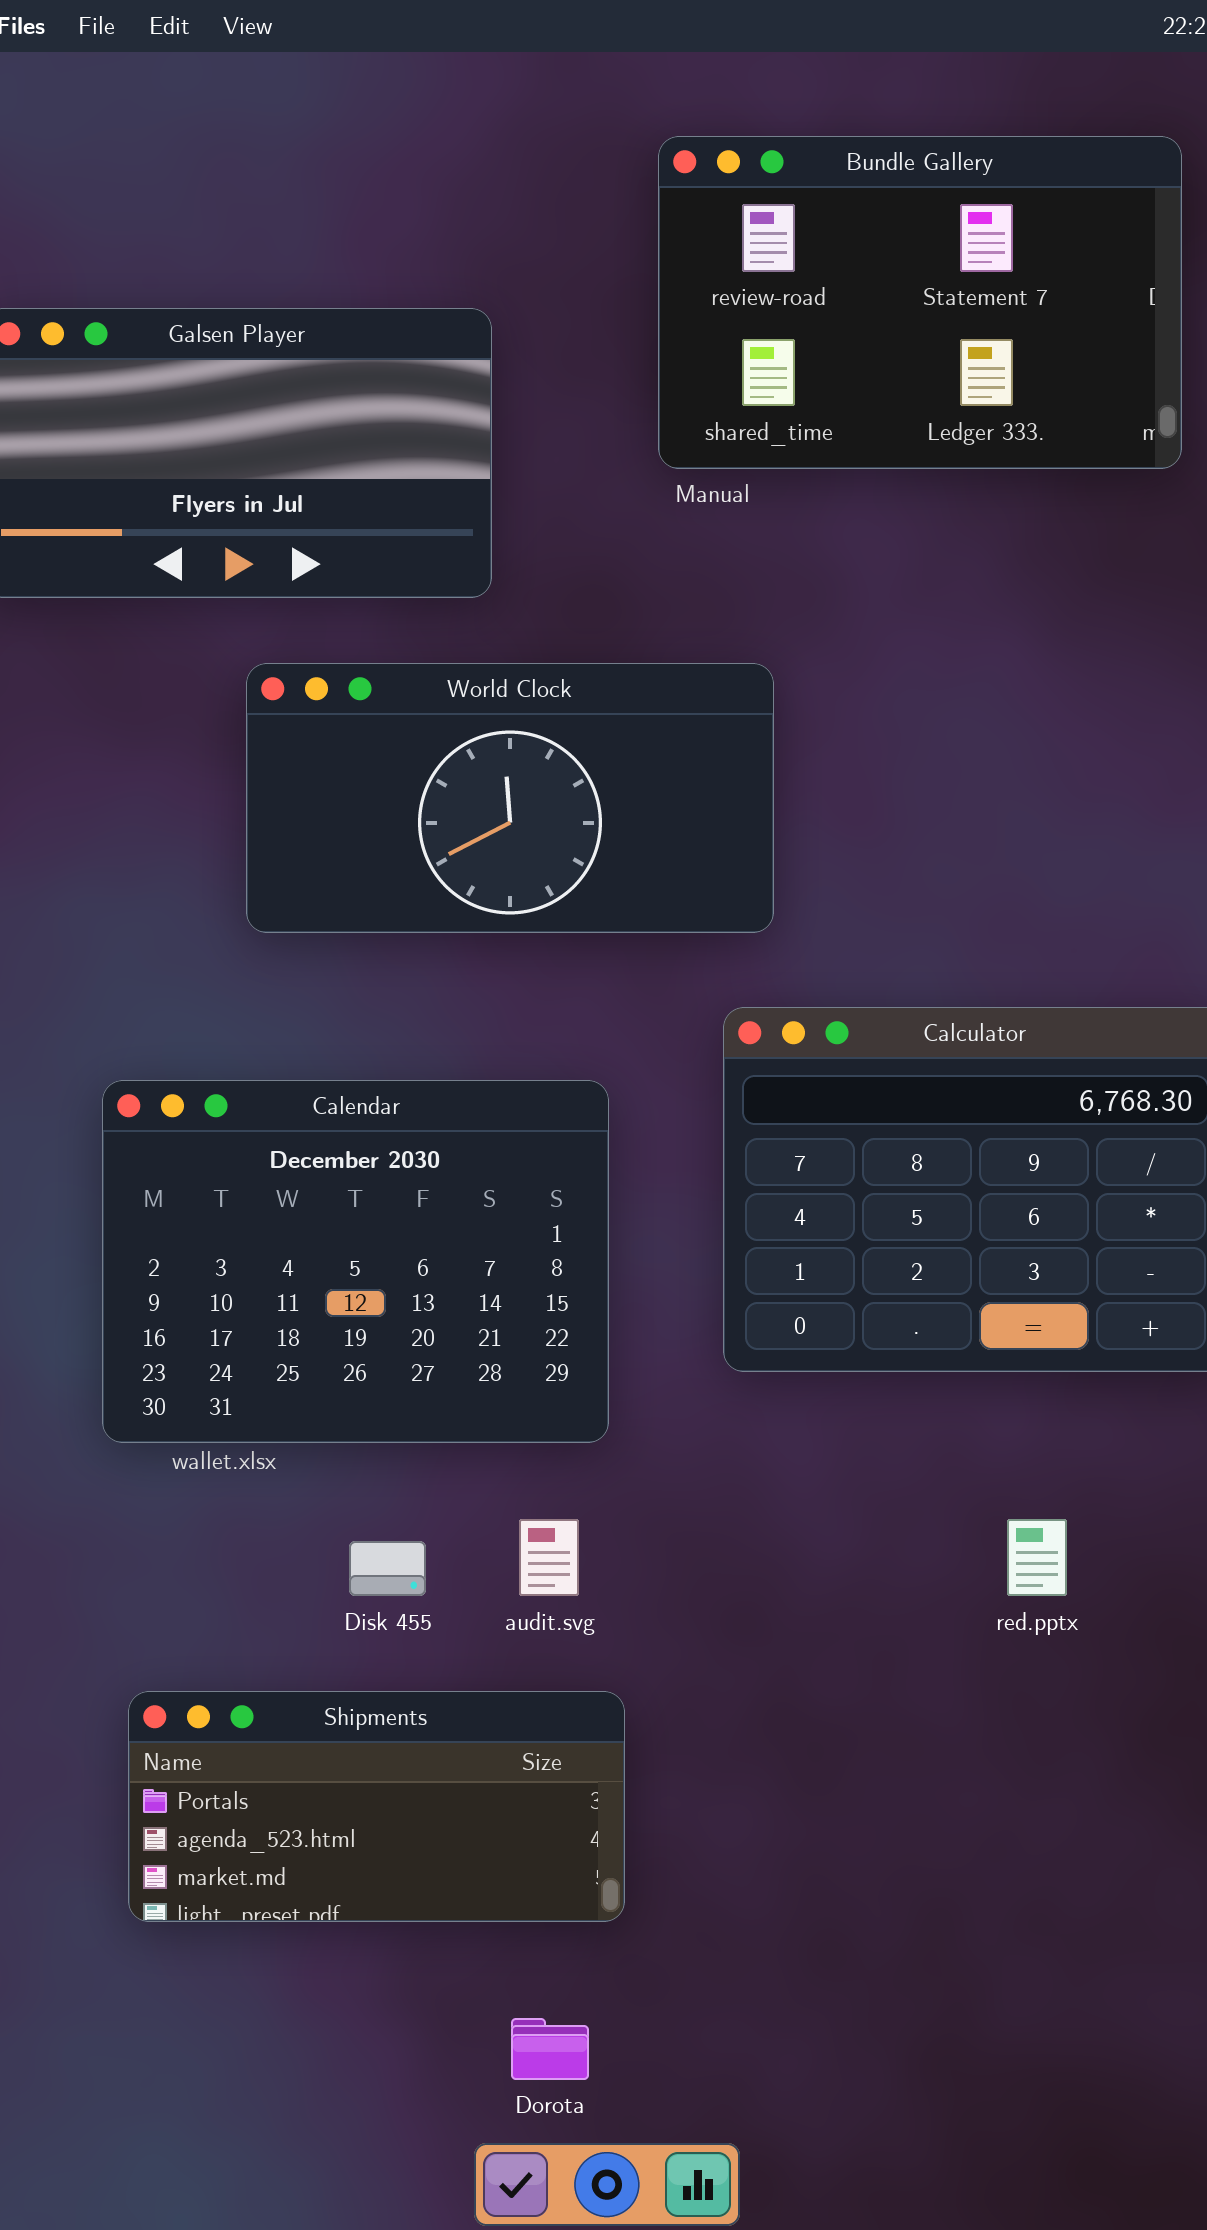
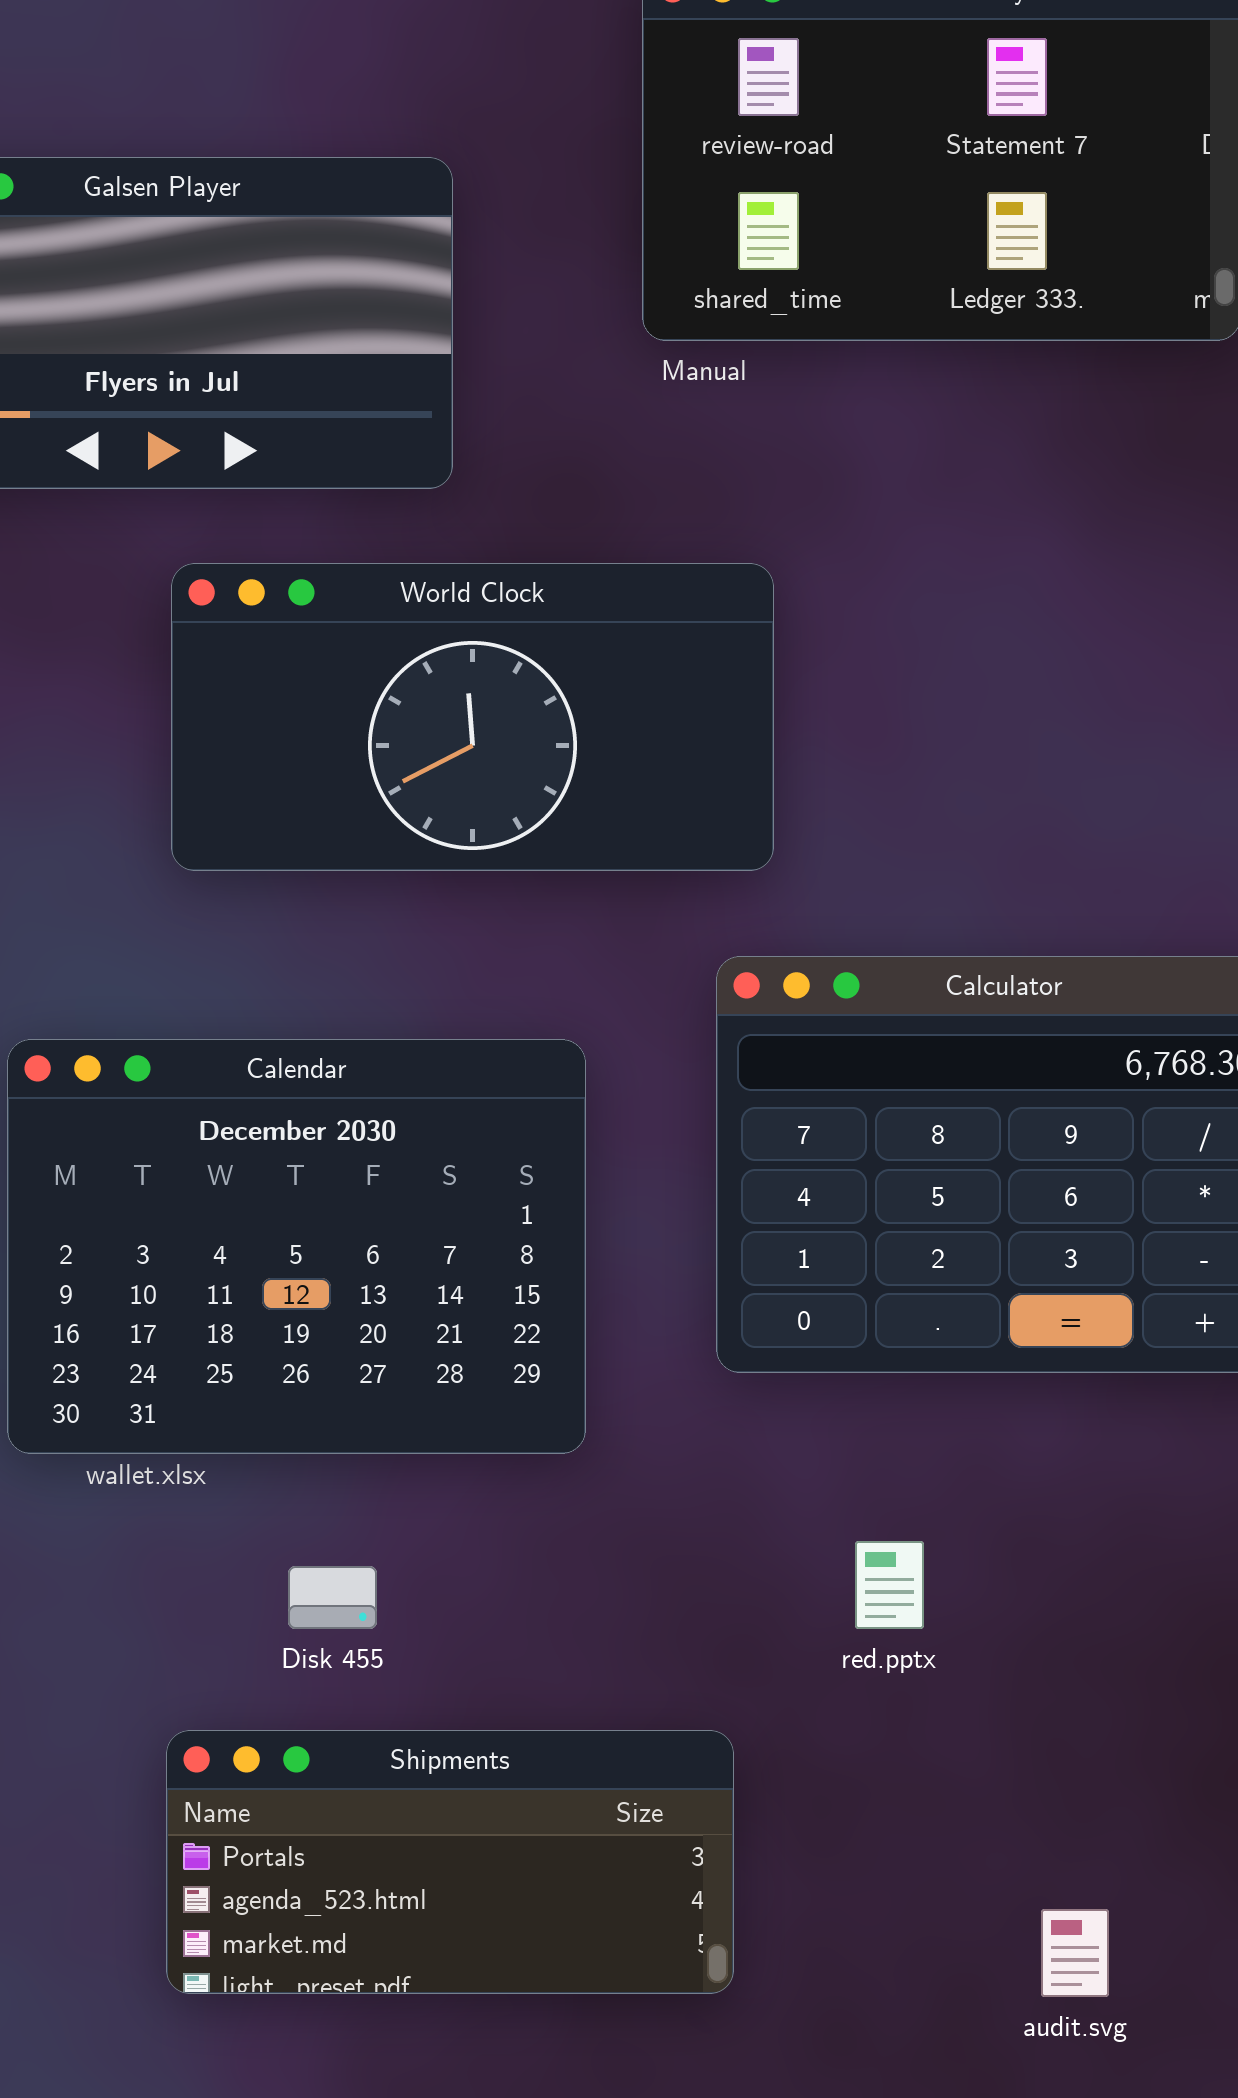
audit.svg: [519,1519,579,1596] -> [1041,1909,1109,1997], moved
red.pptx: [1007,1519,1067,1596] -> [855,1541,924,1629], moved
Shipments: [128,1691,625,1922] -> [166,1730,734,1994], moved

